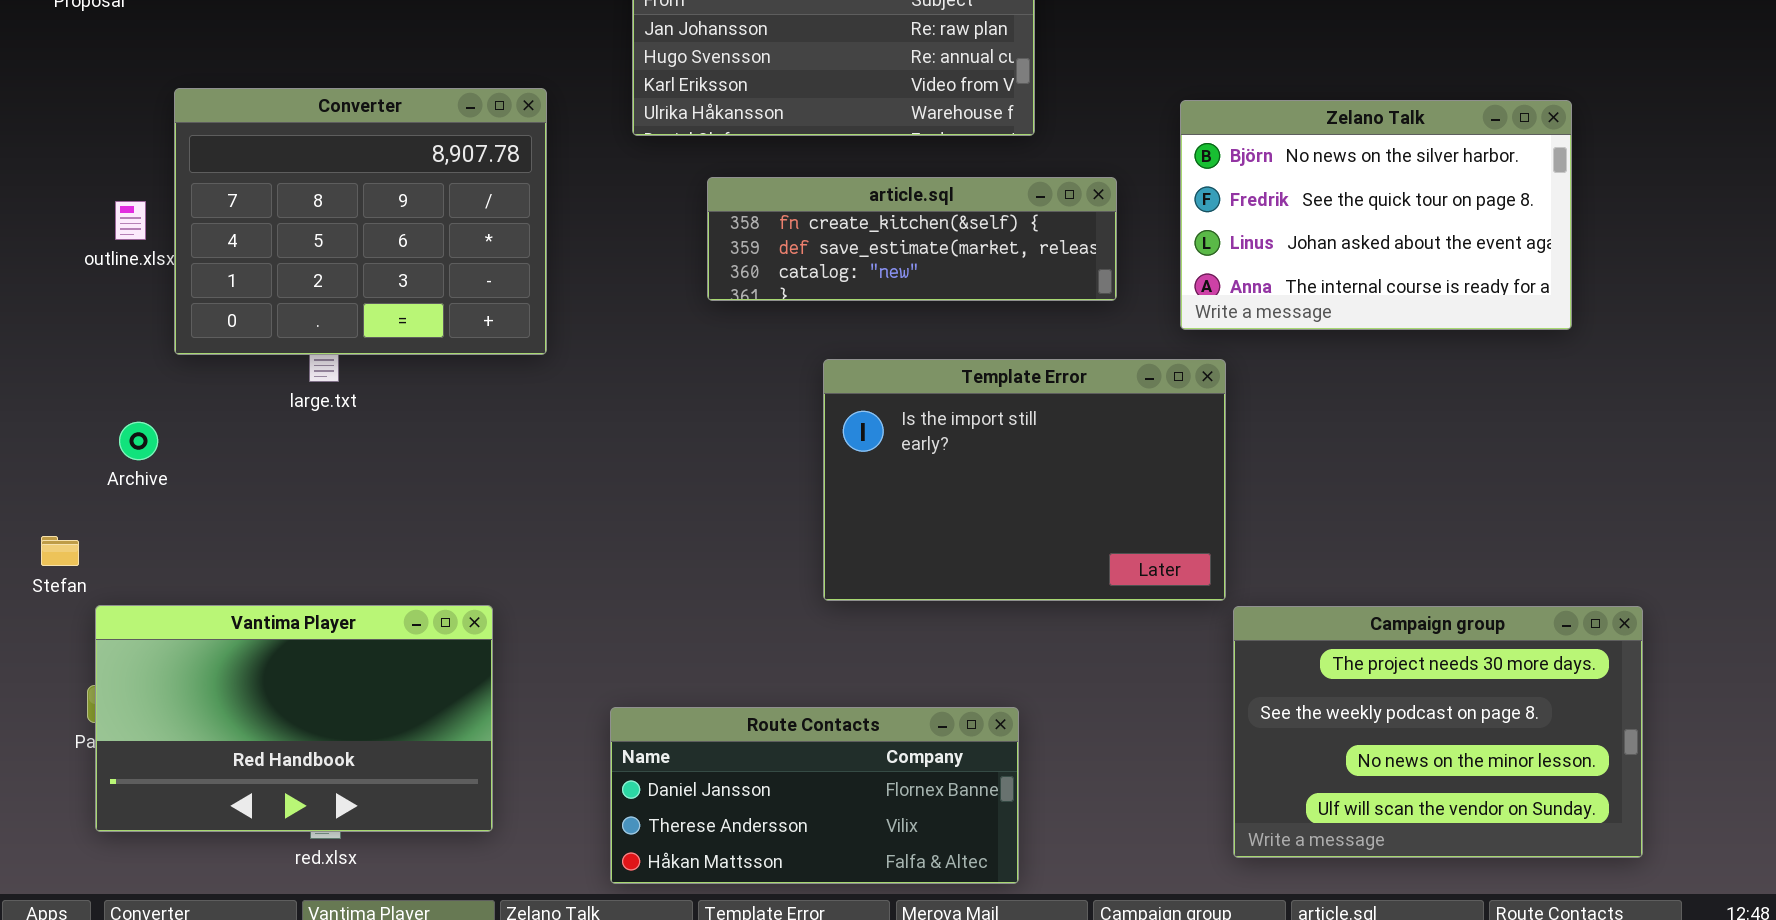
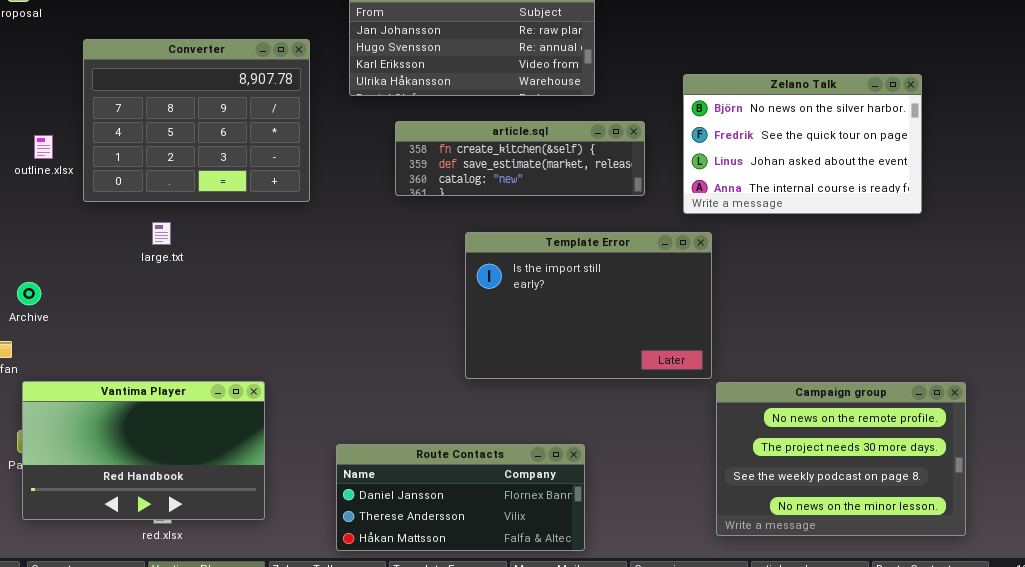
Converter: [174,88,547,355] -> [83,39,310,202], moved
Archive: [119,422,158,460] -> [17,282,41,305], moved
Campaign group: [1233,606,1643,858] -> [716,382,966,536], scrolled up 1 row

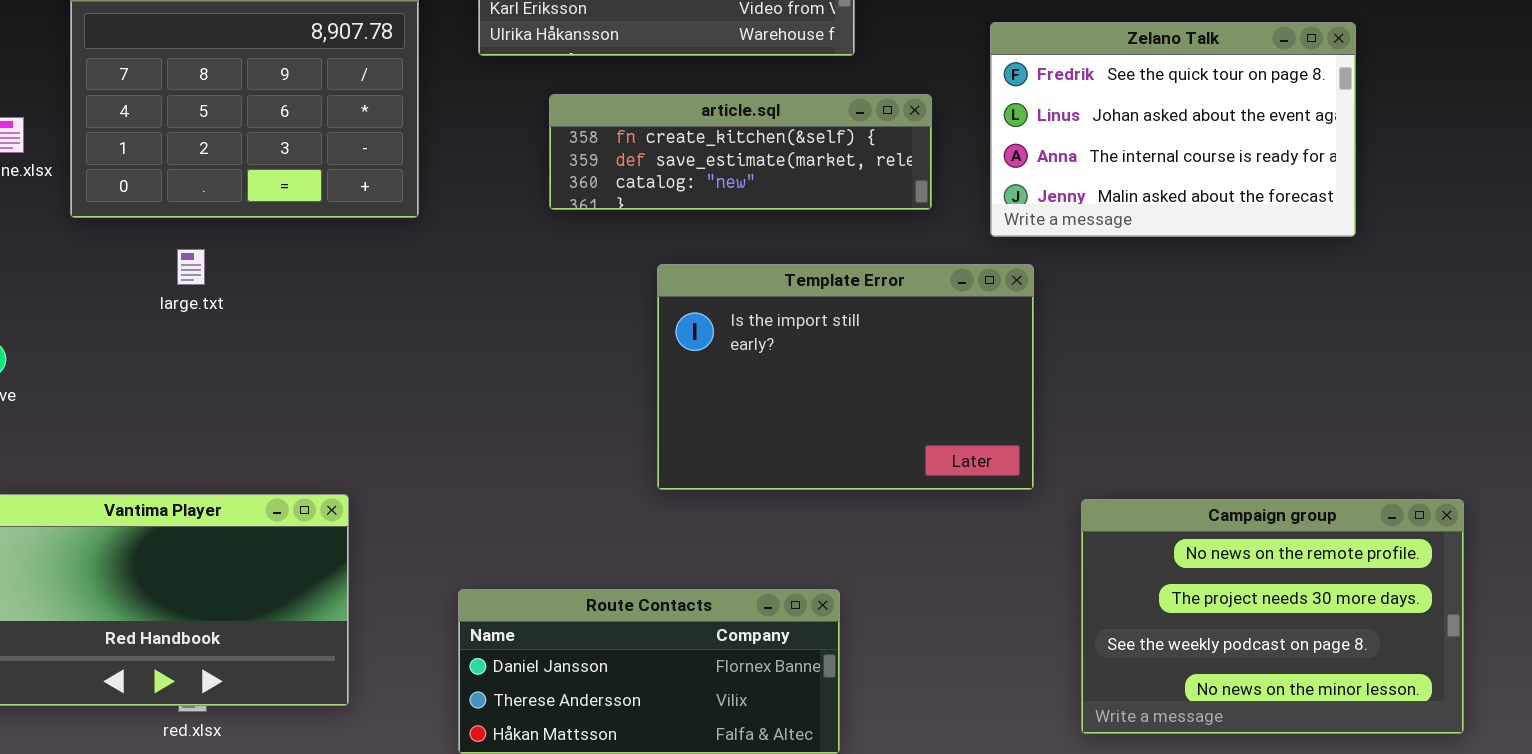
Zelano Talk: [683,74,922,214] -> [990,22,1356,237], scrolled down 1 row
Campaign group: [716,382,966,536] -> [1081,499,1464,734], moved

